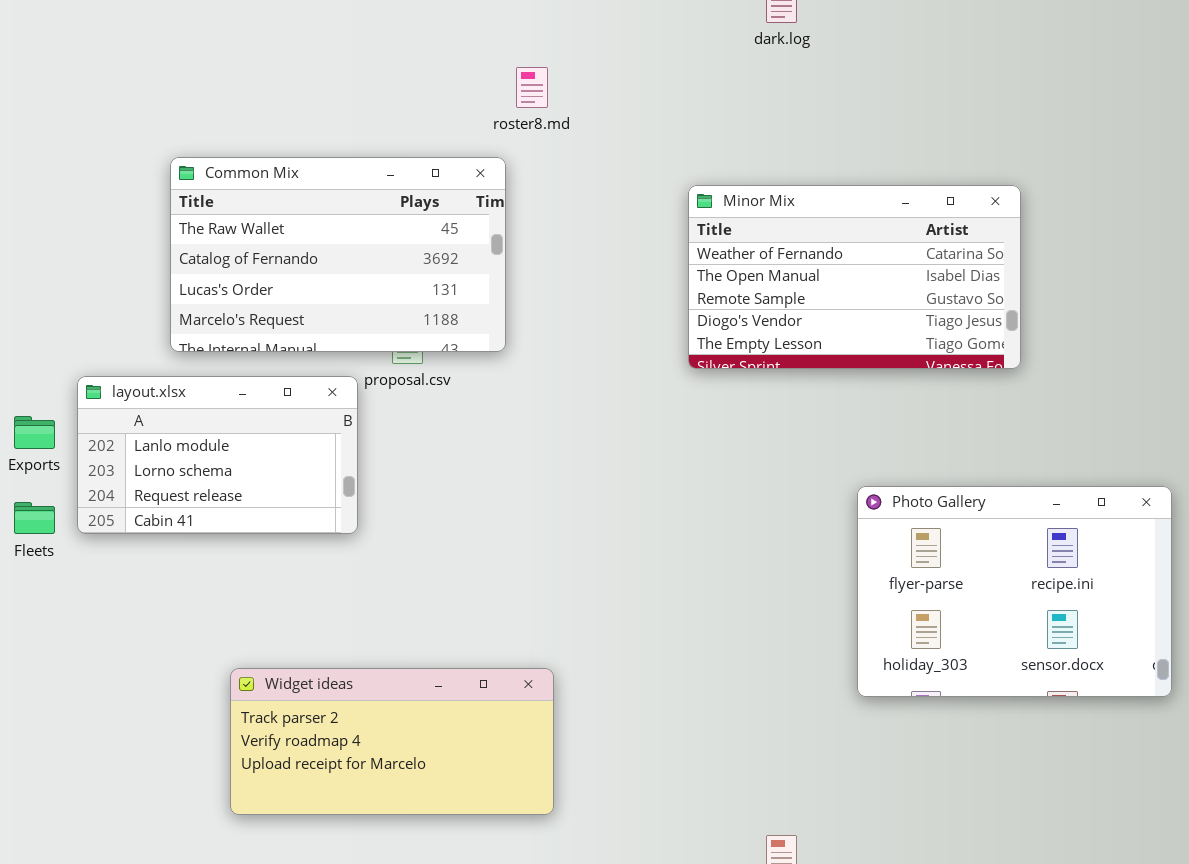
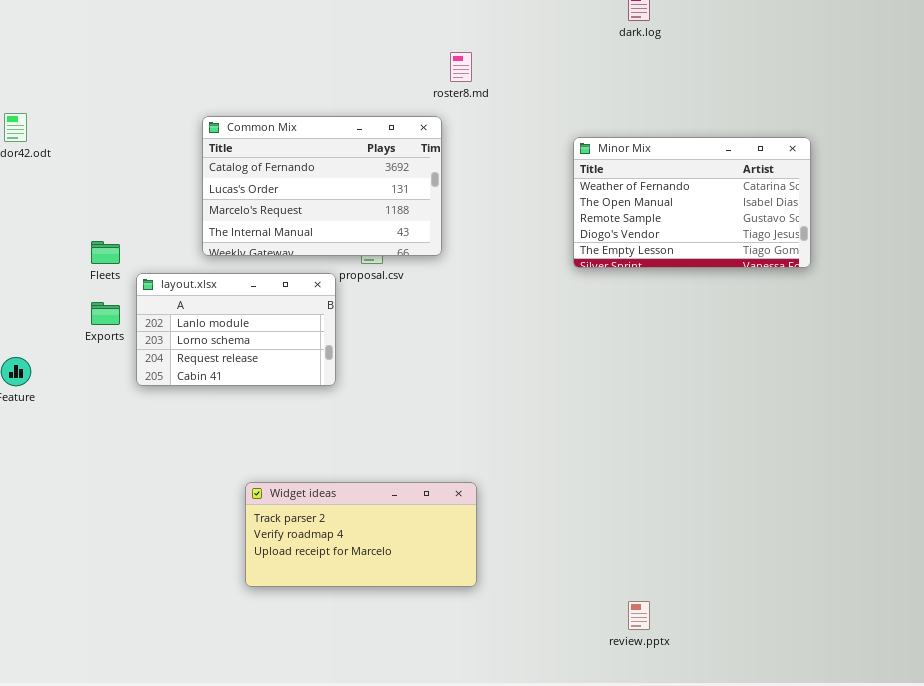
Common Mix: [170,157,506,352] -> [202,116,442,256], scrolled down 1 row
Photo Gallery: [857,486,1172,697] -> none, closed
Fleets: [14,502,55,534] -> [91,241,120,264], moved

